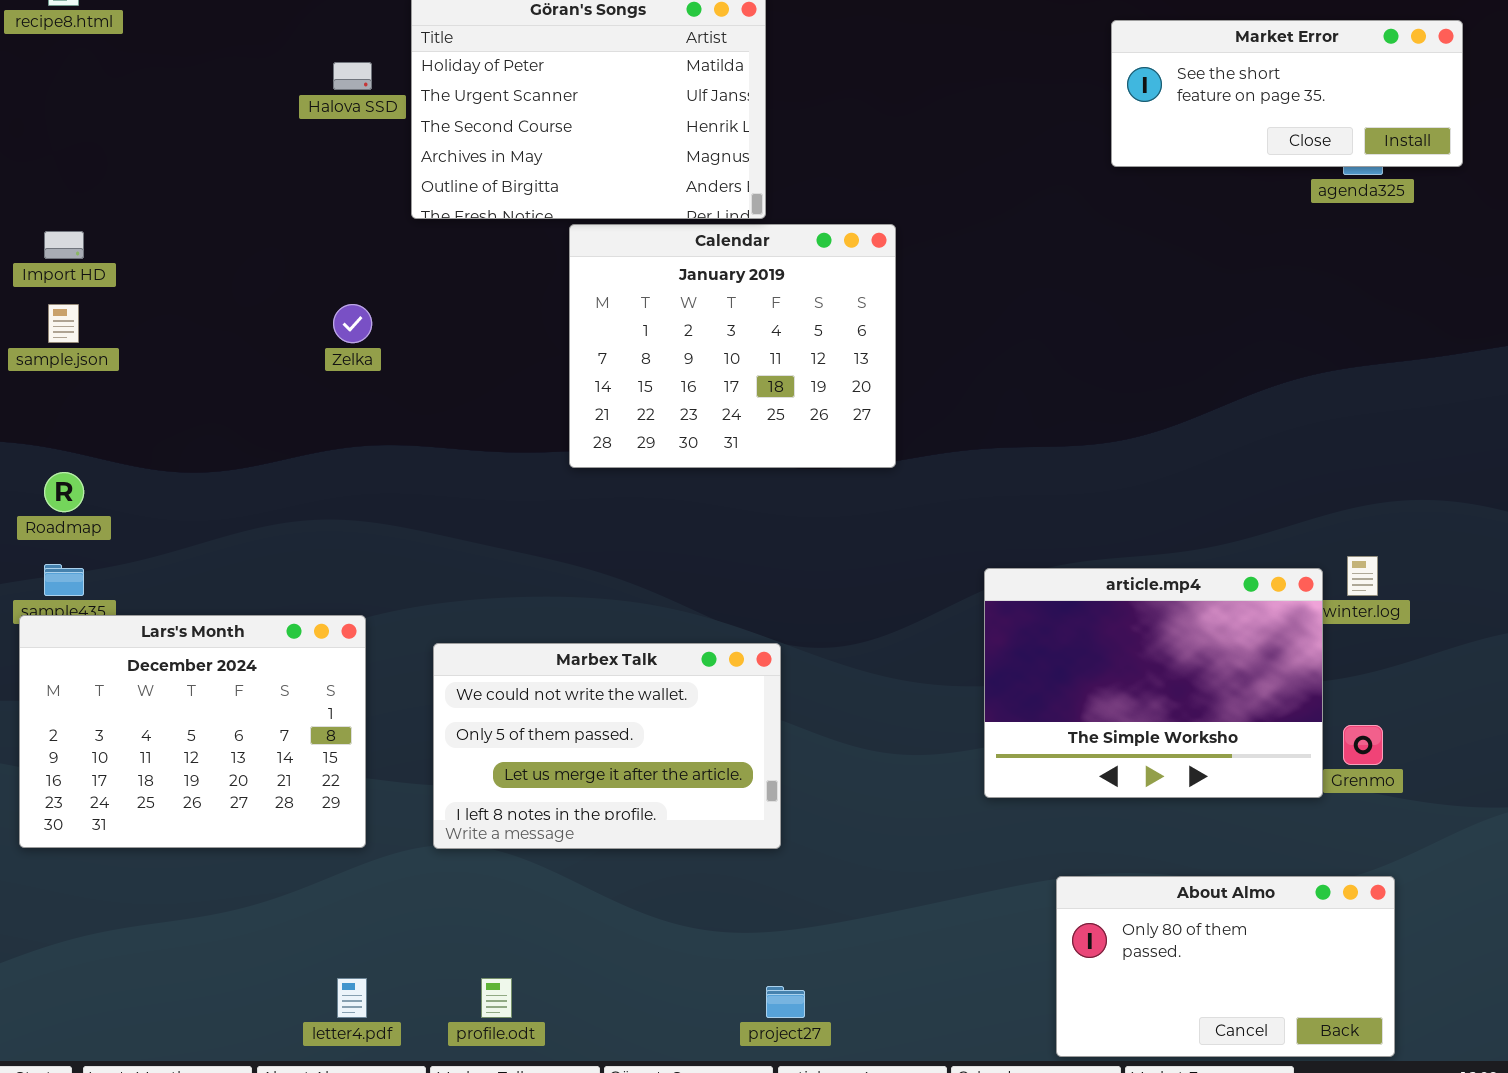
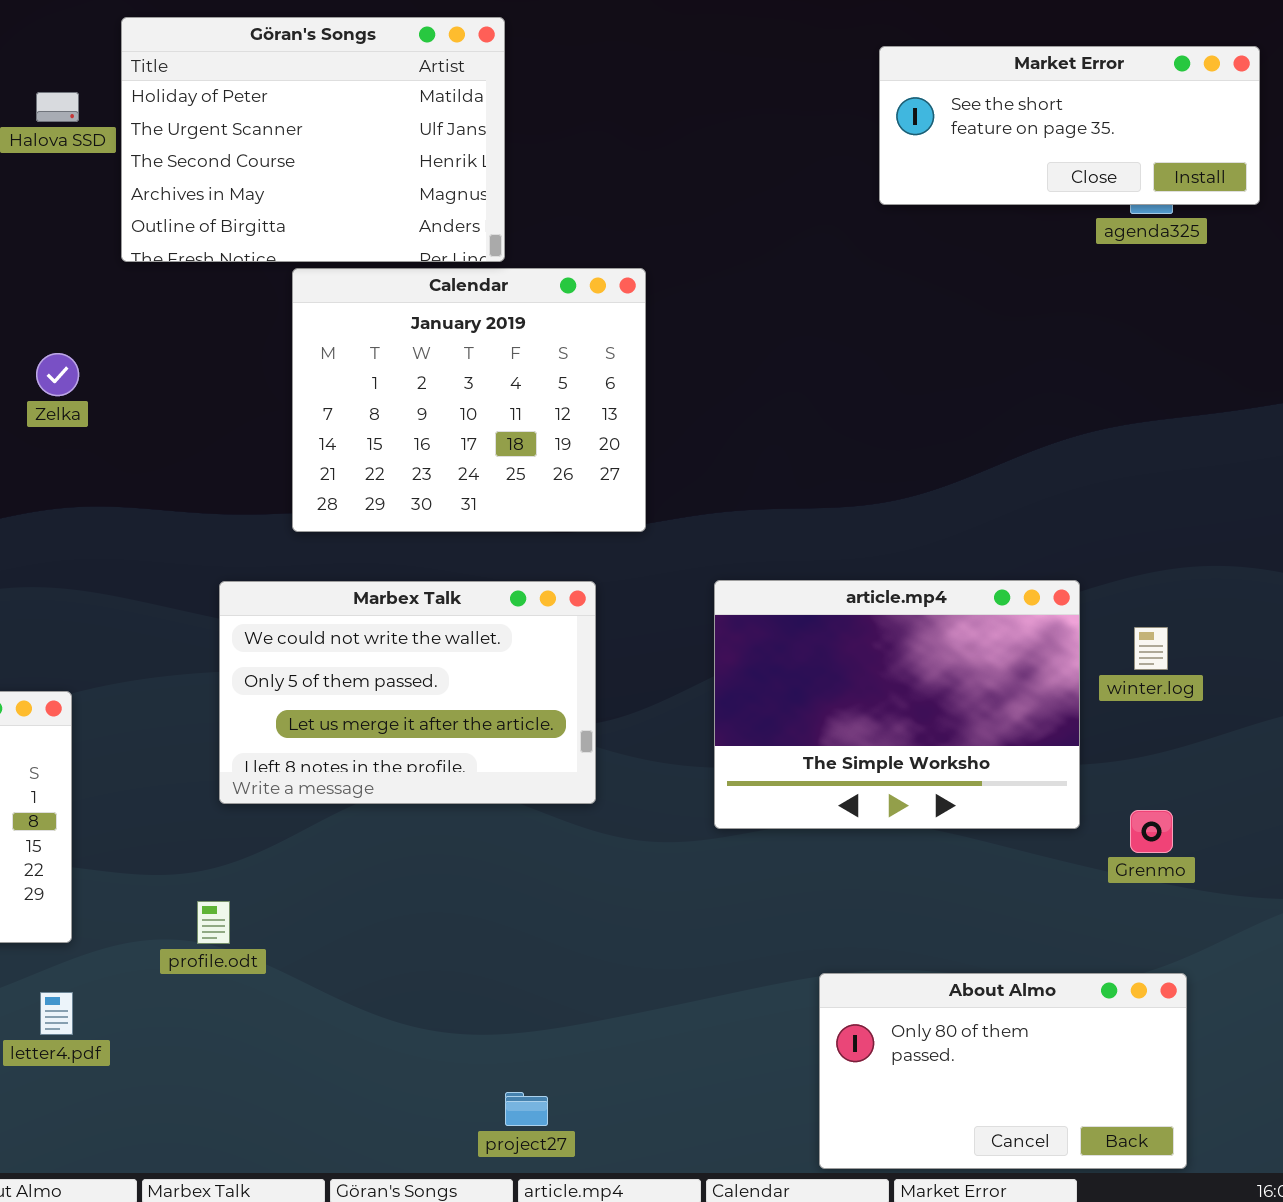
article.mp4: [984,568,1323,798] -> [714,580,1080,829], moved
Marbex Talk: [433,643,781,849] -> [219,581,596,804], moved
letter4.pdf: [337,978,367,1018] -> [40,992,73,1035], moved
profile.odt: [481,978,512,1018] -> [197,901,230,944], moved

